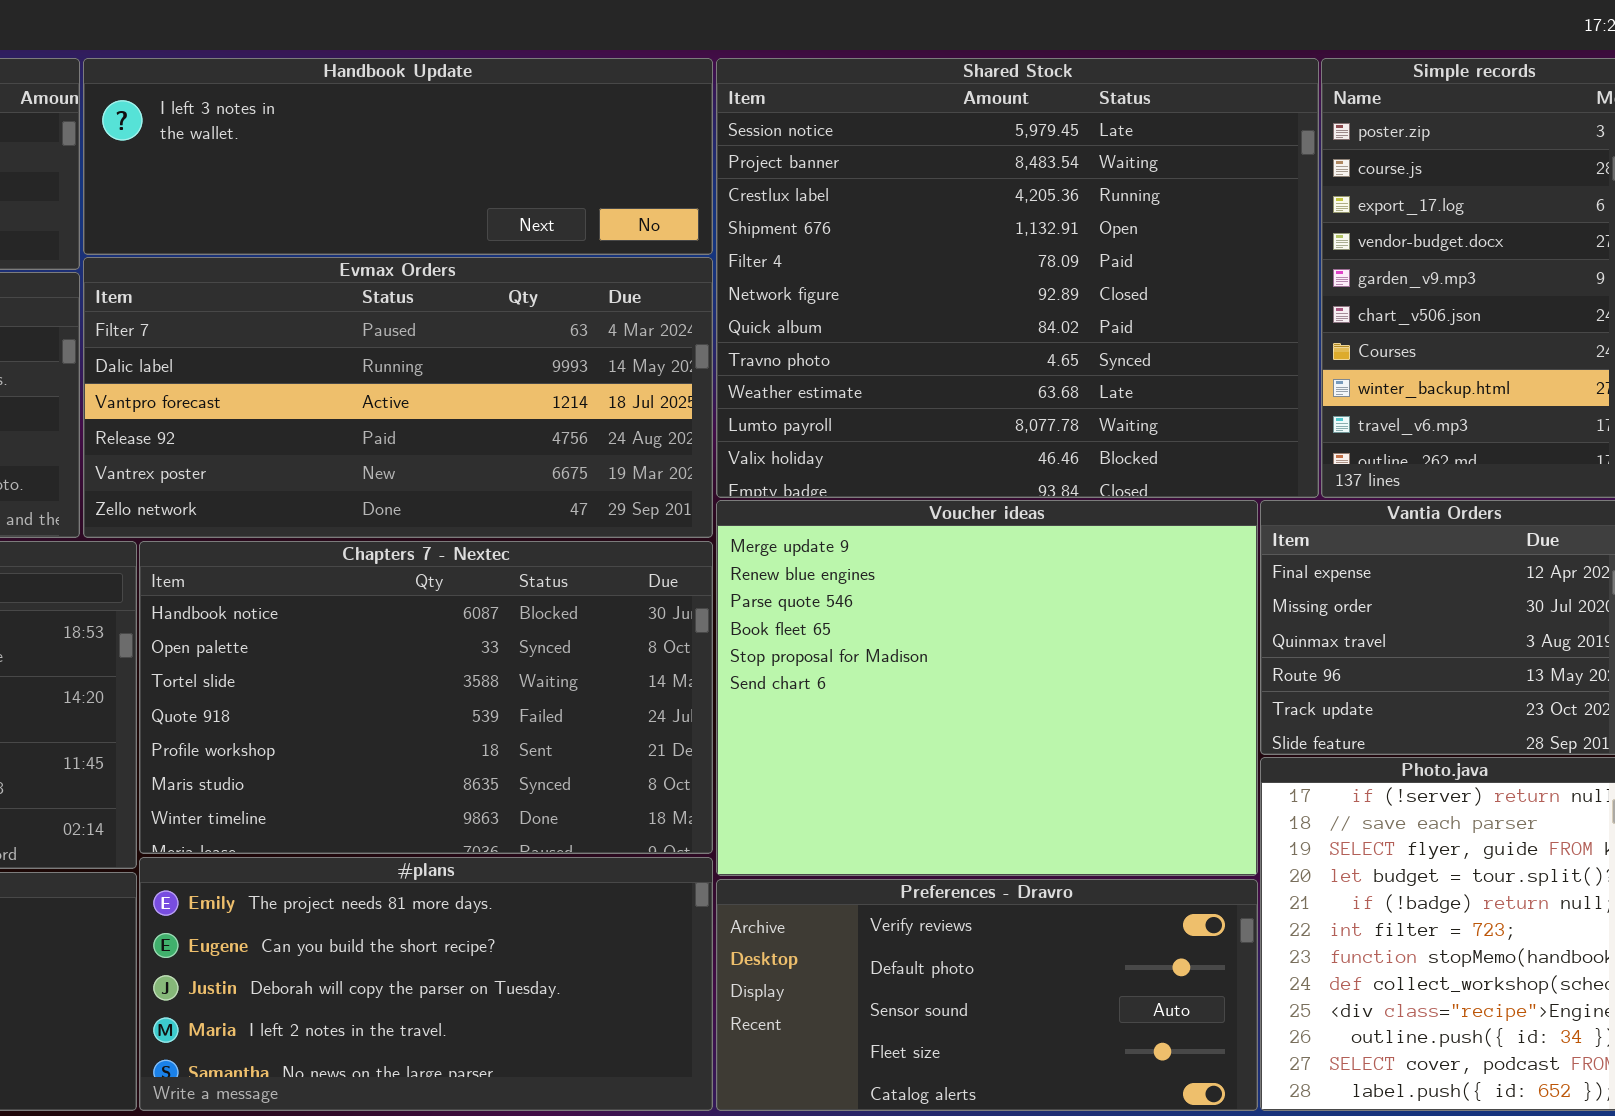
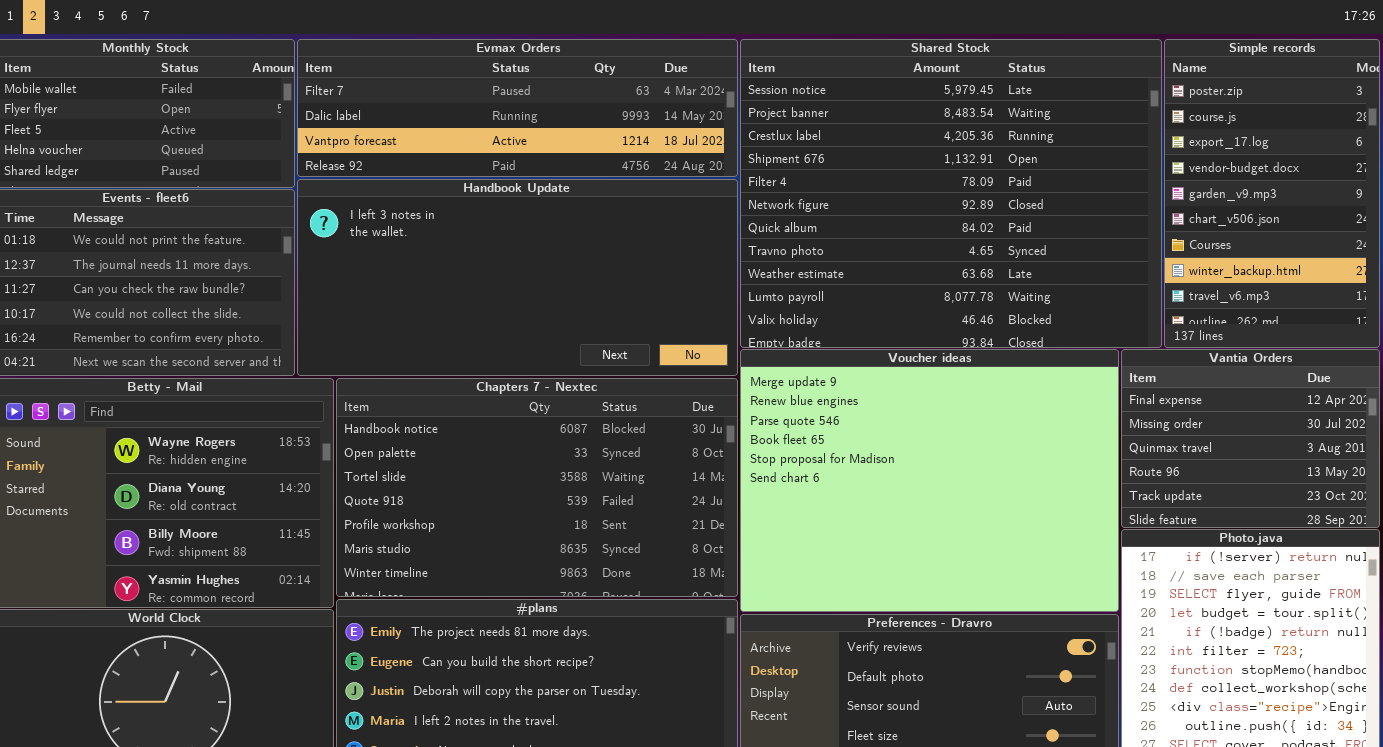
Handbook Update: [83,58,713,255] -> [297,179,738,376], moved, resized
Evmax Orders: [83,257,713,538] -> [297,39,738,177], moved, resized

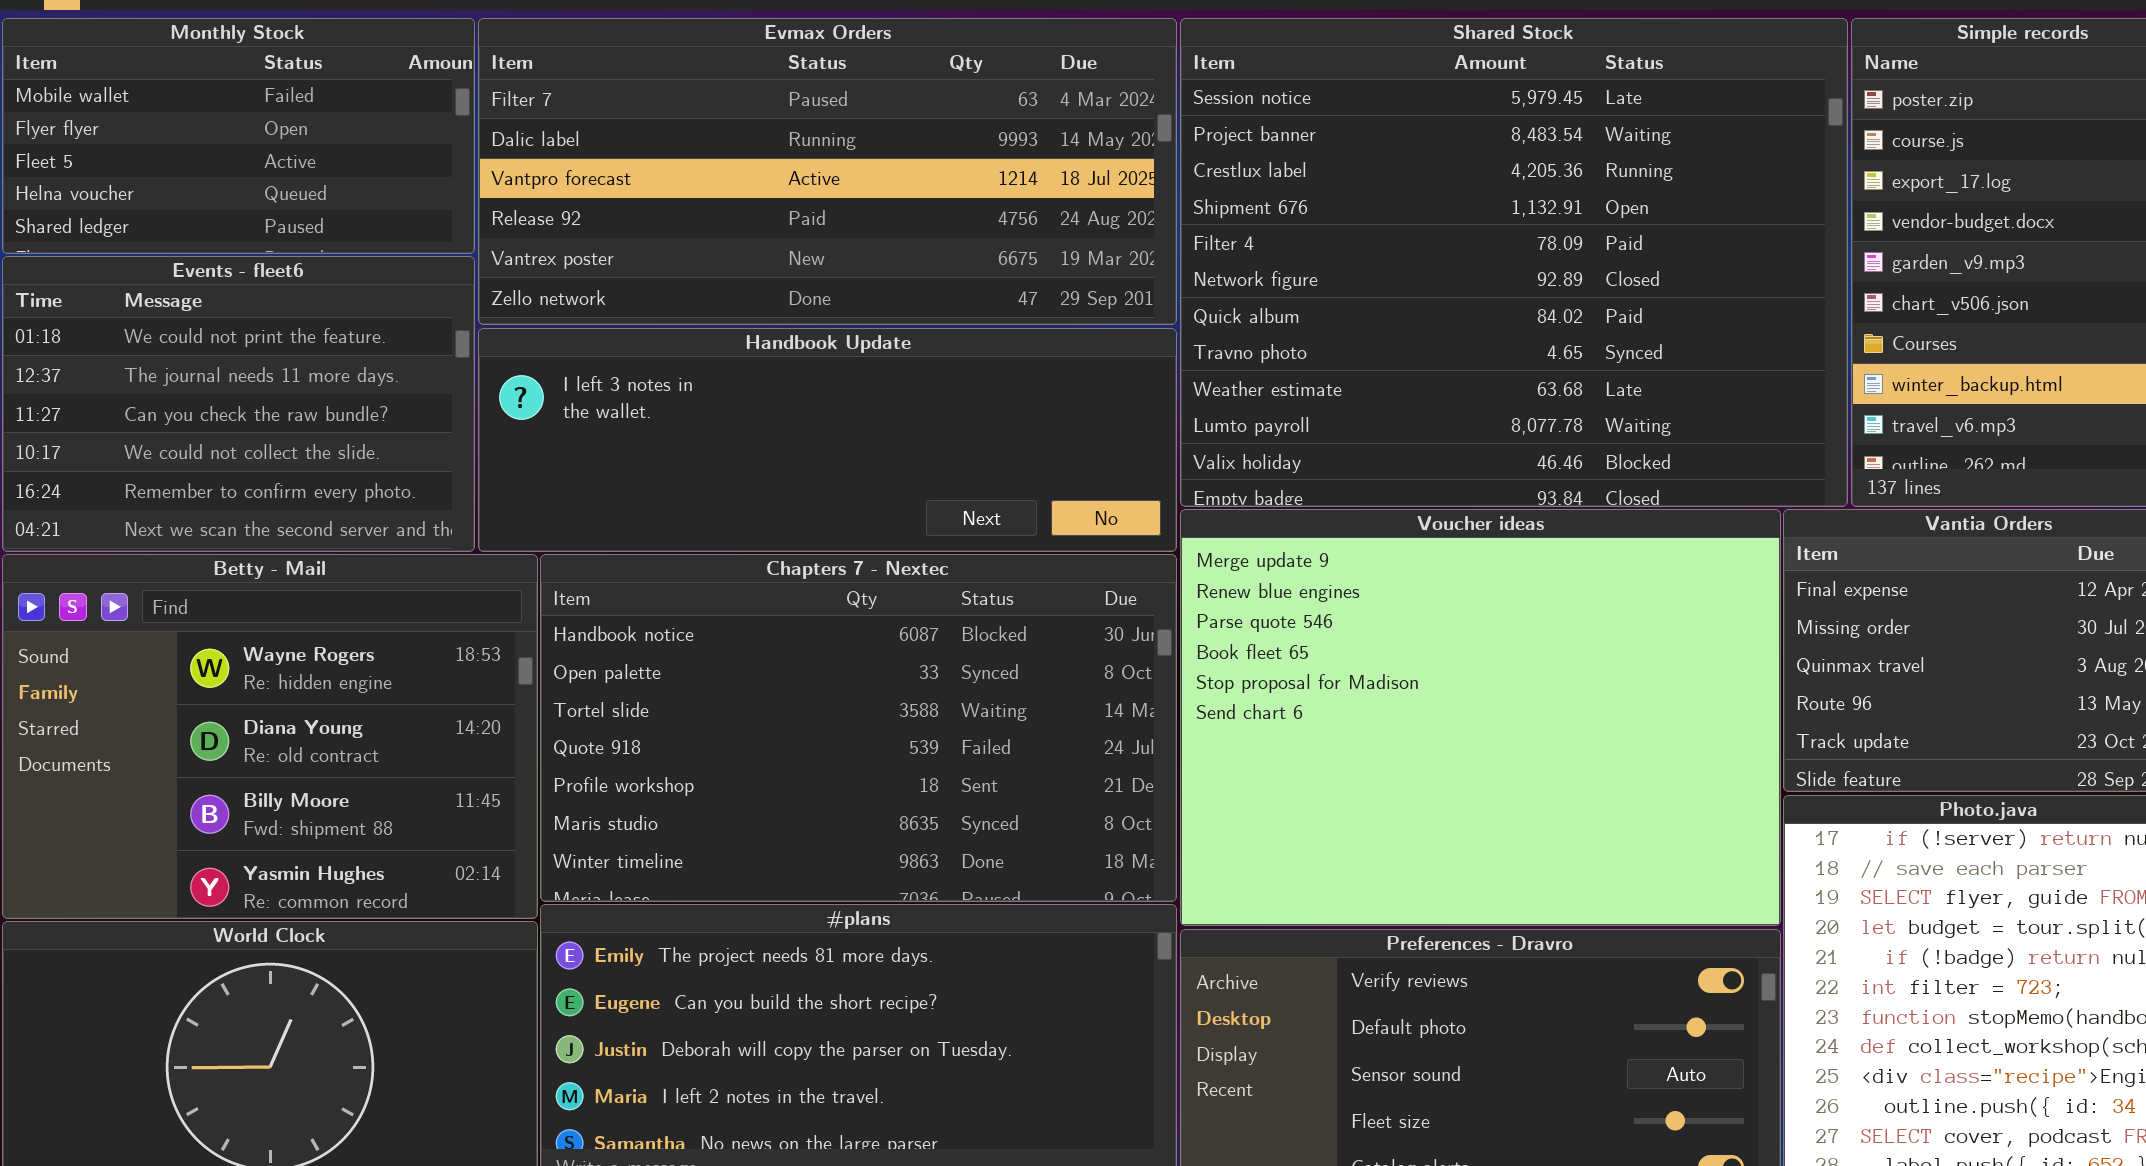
Evmax Orders: [297,39,738,177] -> [478,18,1177,325], resized
Handbook Update: [297,179,738,376] -> [478,328,1177,552], resized

